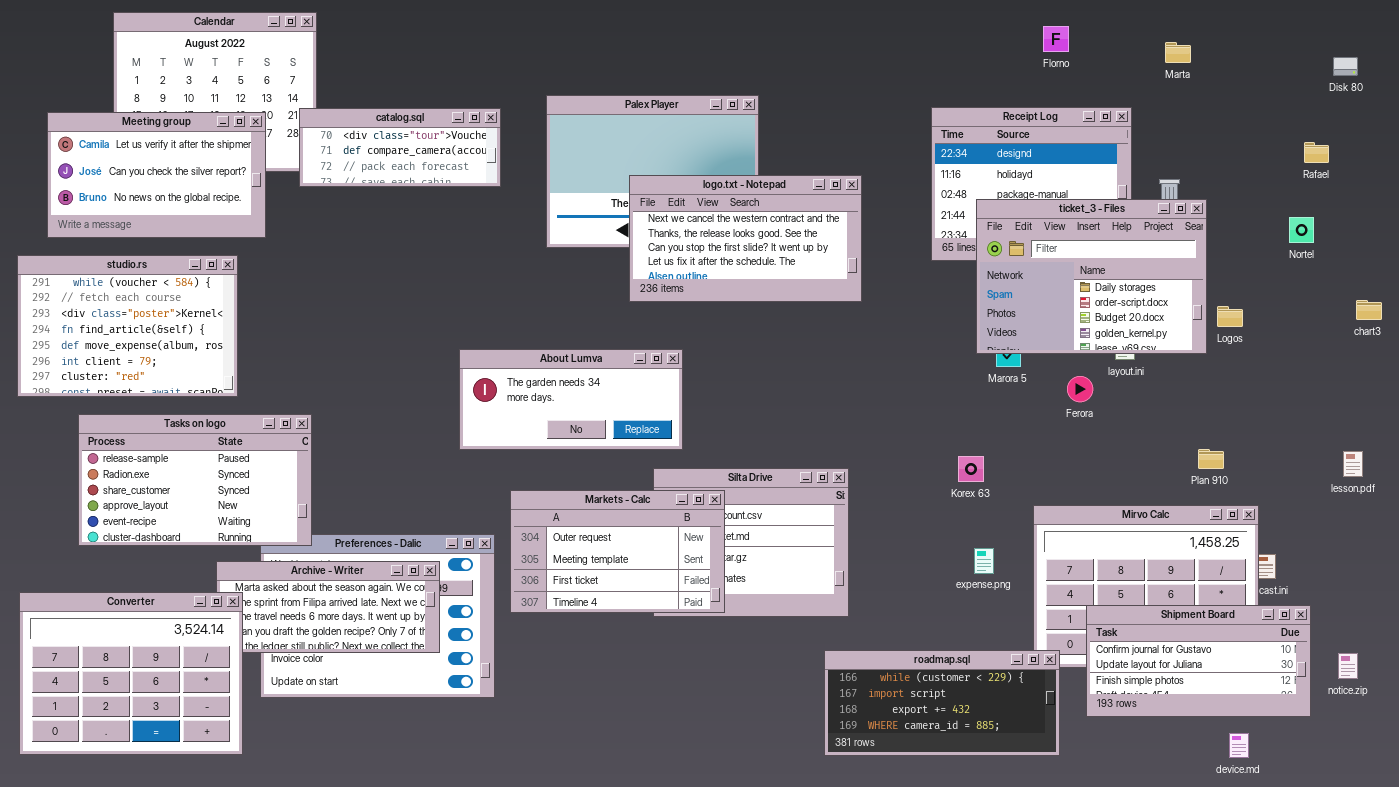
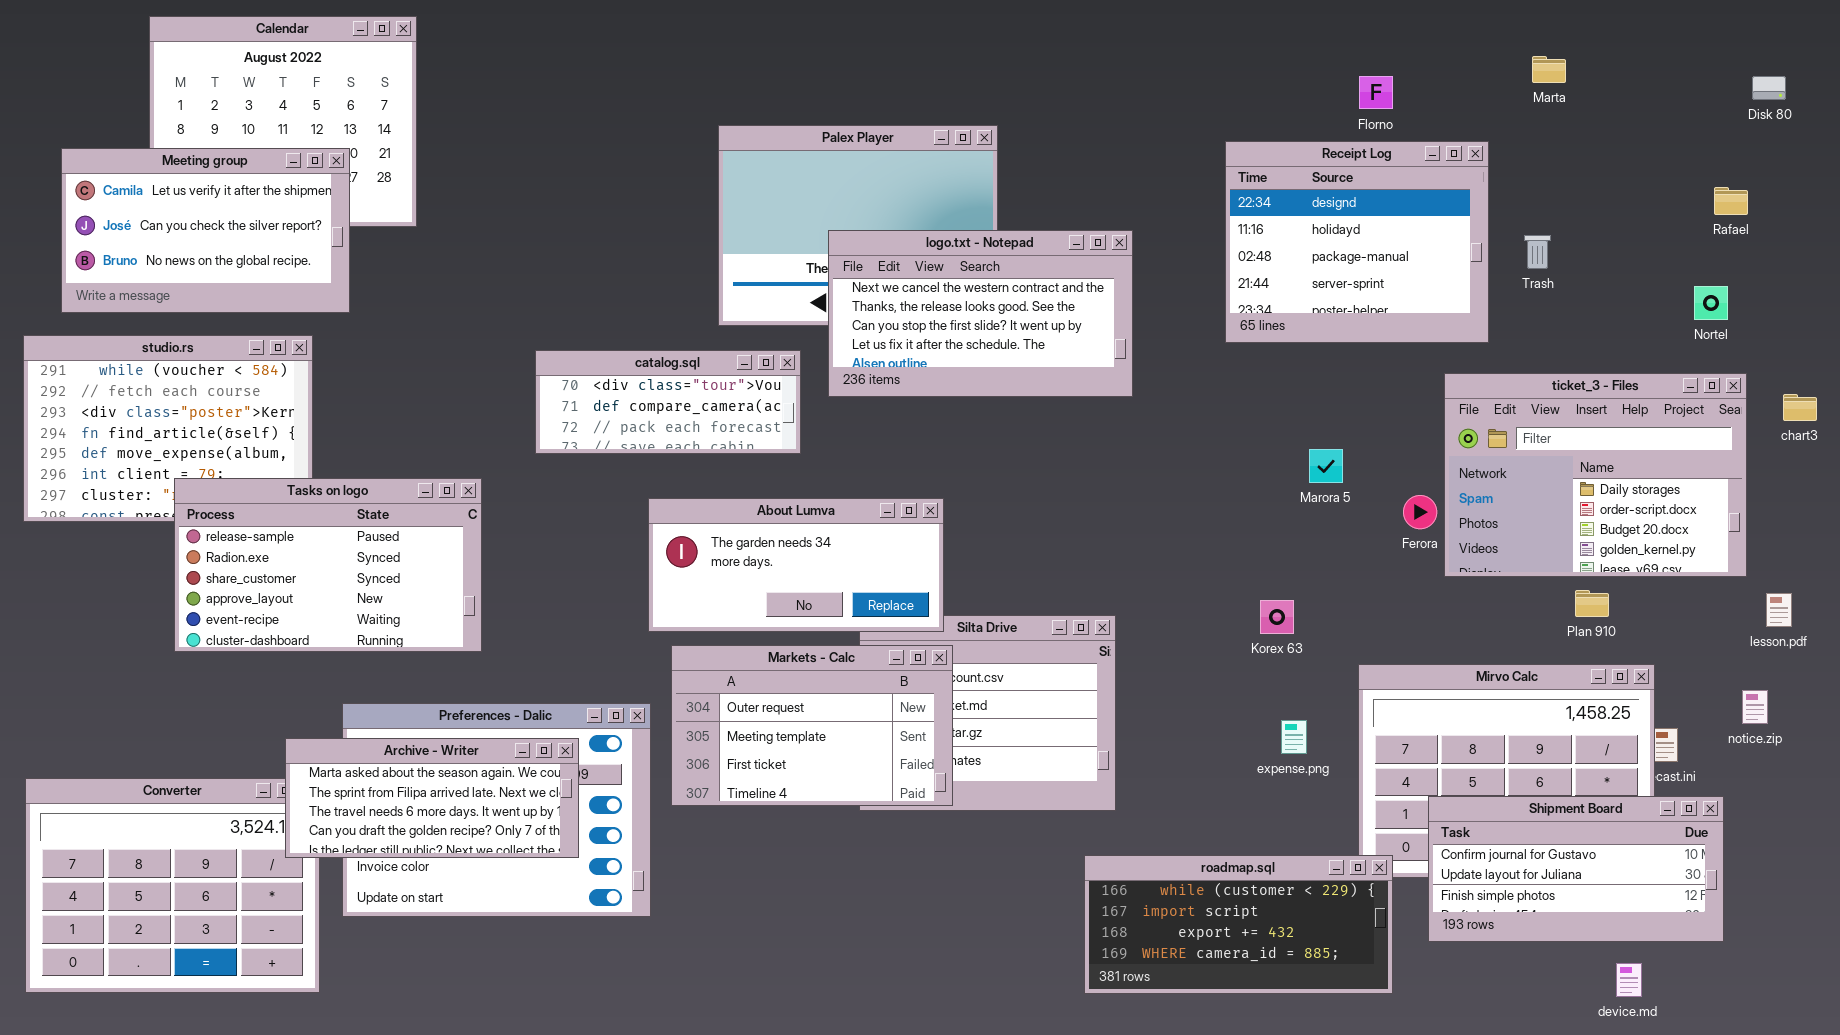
Florno: [1043,26,1069,52] -> [1359,76,1393,109], moved
catalog.sql: [299,108,501,187] -> [535,350,801,454], moved
ticket_3 - Files: [976,199,1207,354] -> [1444,373,1747,577], moved
About Lumva: [459,349,683,450] -> [648,498,944,632], moved
Tasks on logo: [78,414,312,546] -> [174,478,482,652], moved
Archive - Writer: [216,561,440,653] -> [285,738,579,858], raised
notice.zip: [1338,653,1358,679] -> [1742,690,1768,724], moved

